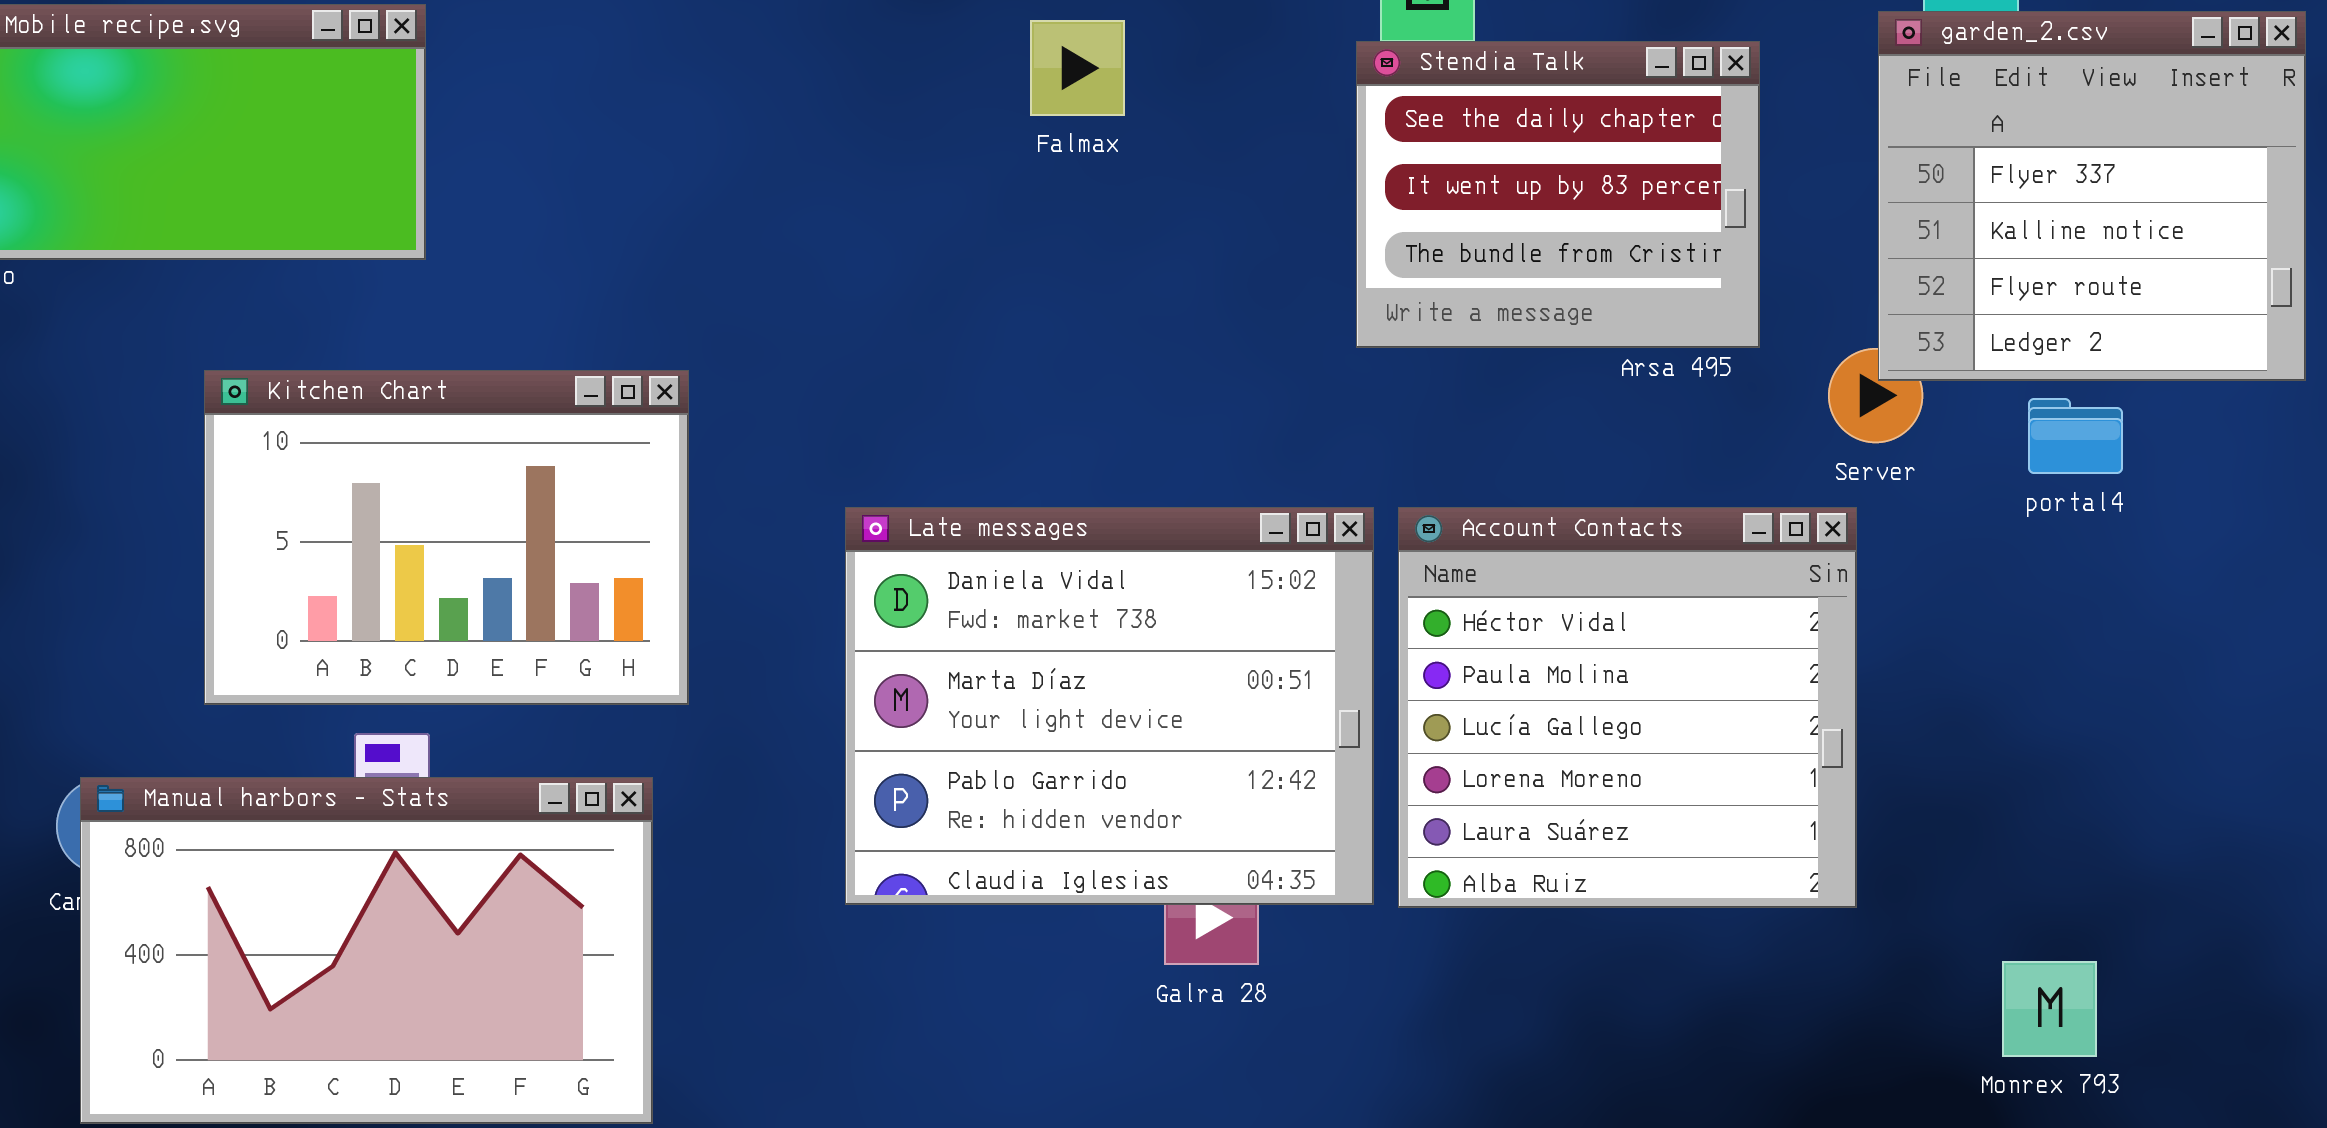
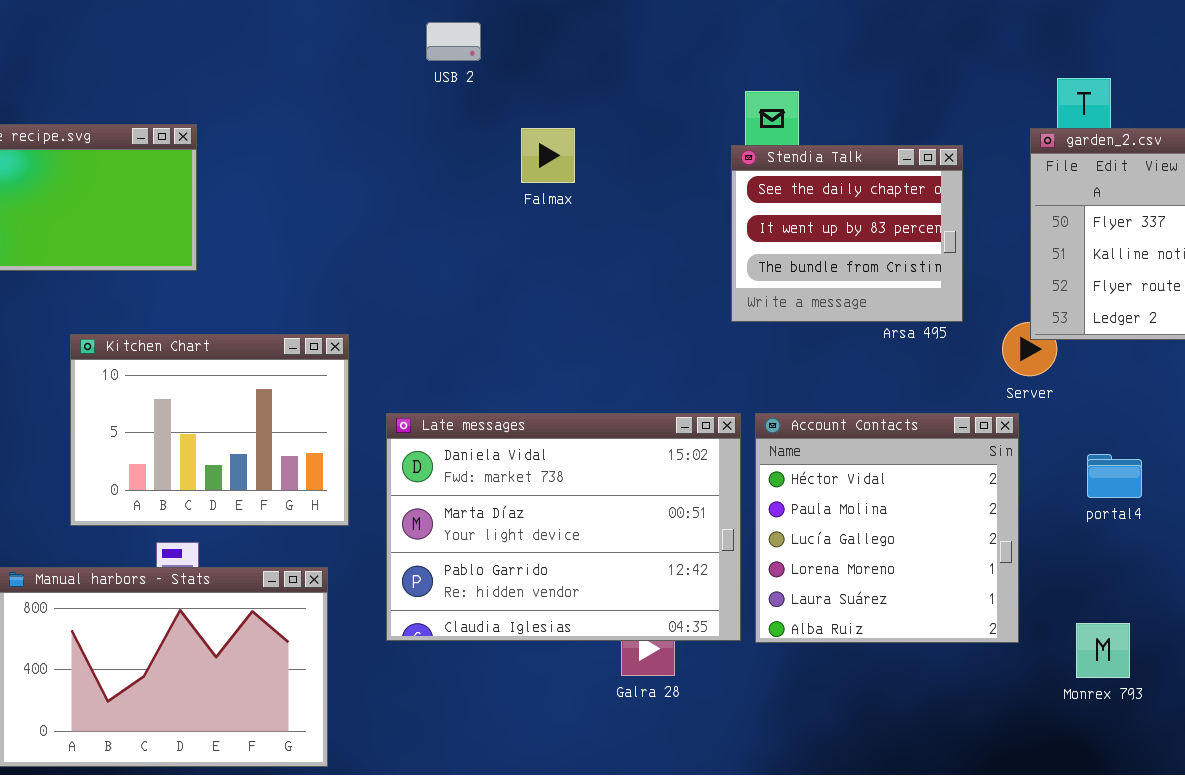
Falmax: [1030,20,1125,116] -> [521,128,575,183], moved
portal4: [2028,398,2123,474] -> [1087,454,1142,498], moved
Late messages: [845,507,1374,905] -> [386,413,741,641], resized
Monrex 793: [2002,961,2097,1057] -> [1076,623,1130,678], moved

